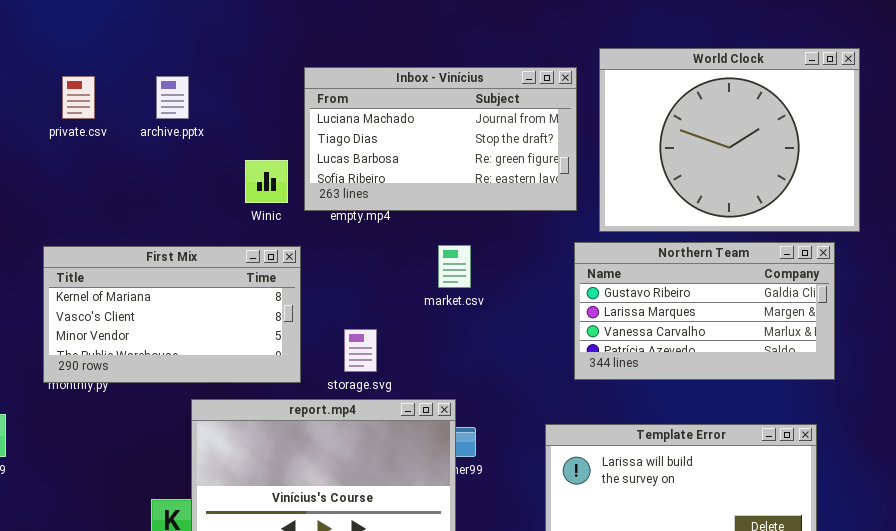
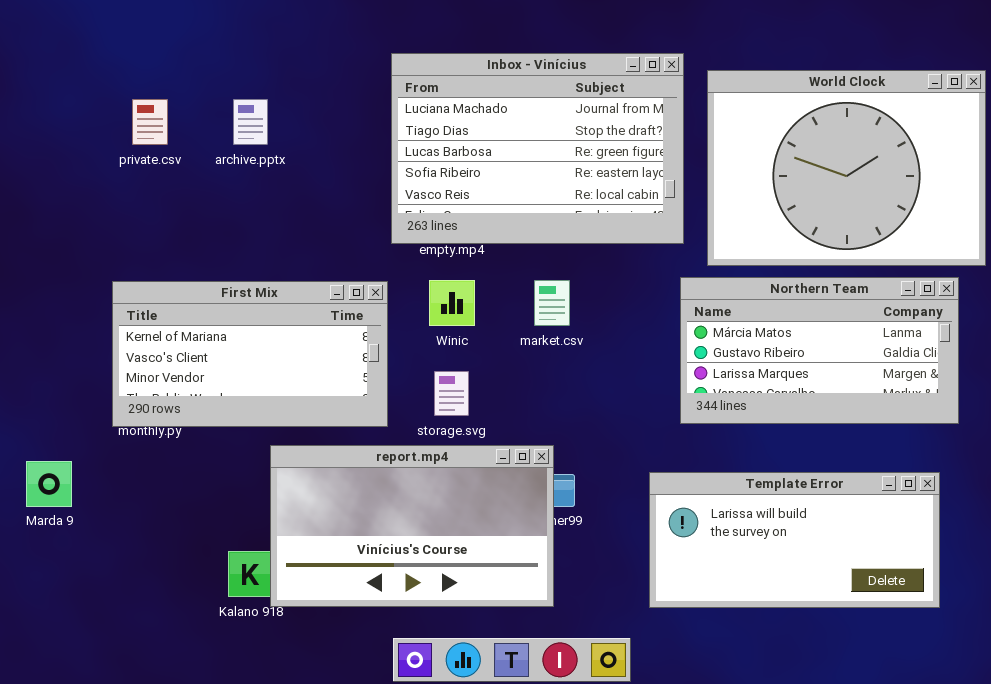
Inbox - Vinícius: [304,67,577,211] -> [391,53,684,244], resized
Winic: [245,160,288,203] -> [429,280,475,326], moved
Northern Team: [574,242,835,380] -> [680,277,959,424], scrolled up 1 row

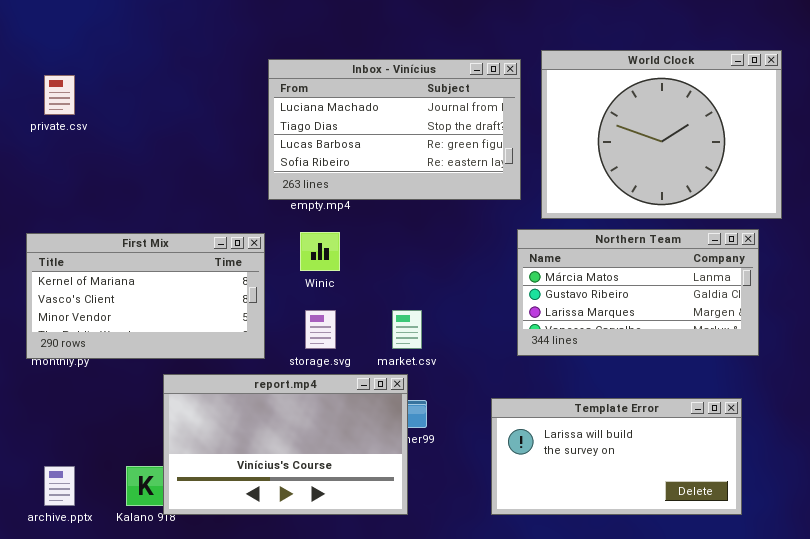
Inbox - Vinícius: [391,53,684,244] -> [268,59,521,200], resized
archive.pptx: [233,99,268,145] -> [44,466,75,506], moved
market.csv: [534,280,570,326] -> [392,310,422,349], moved

